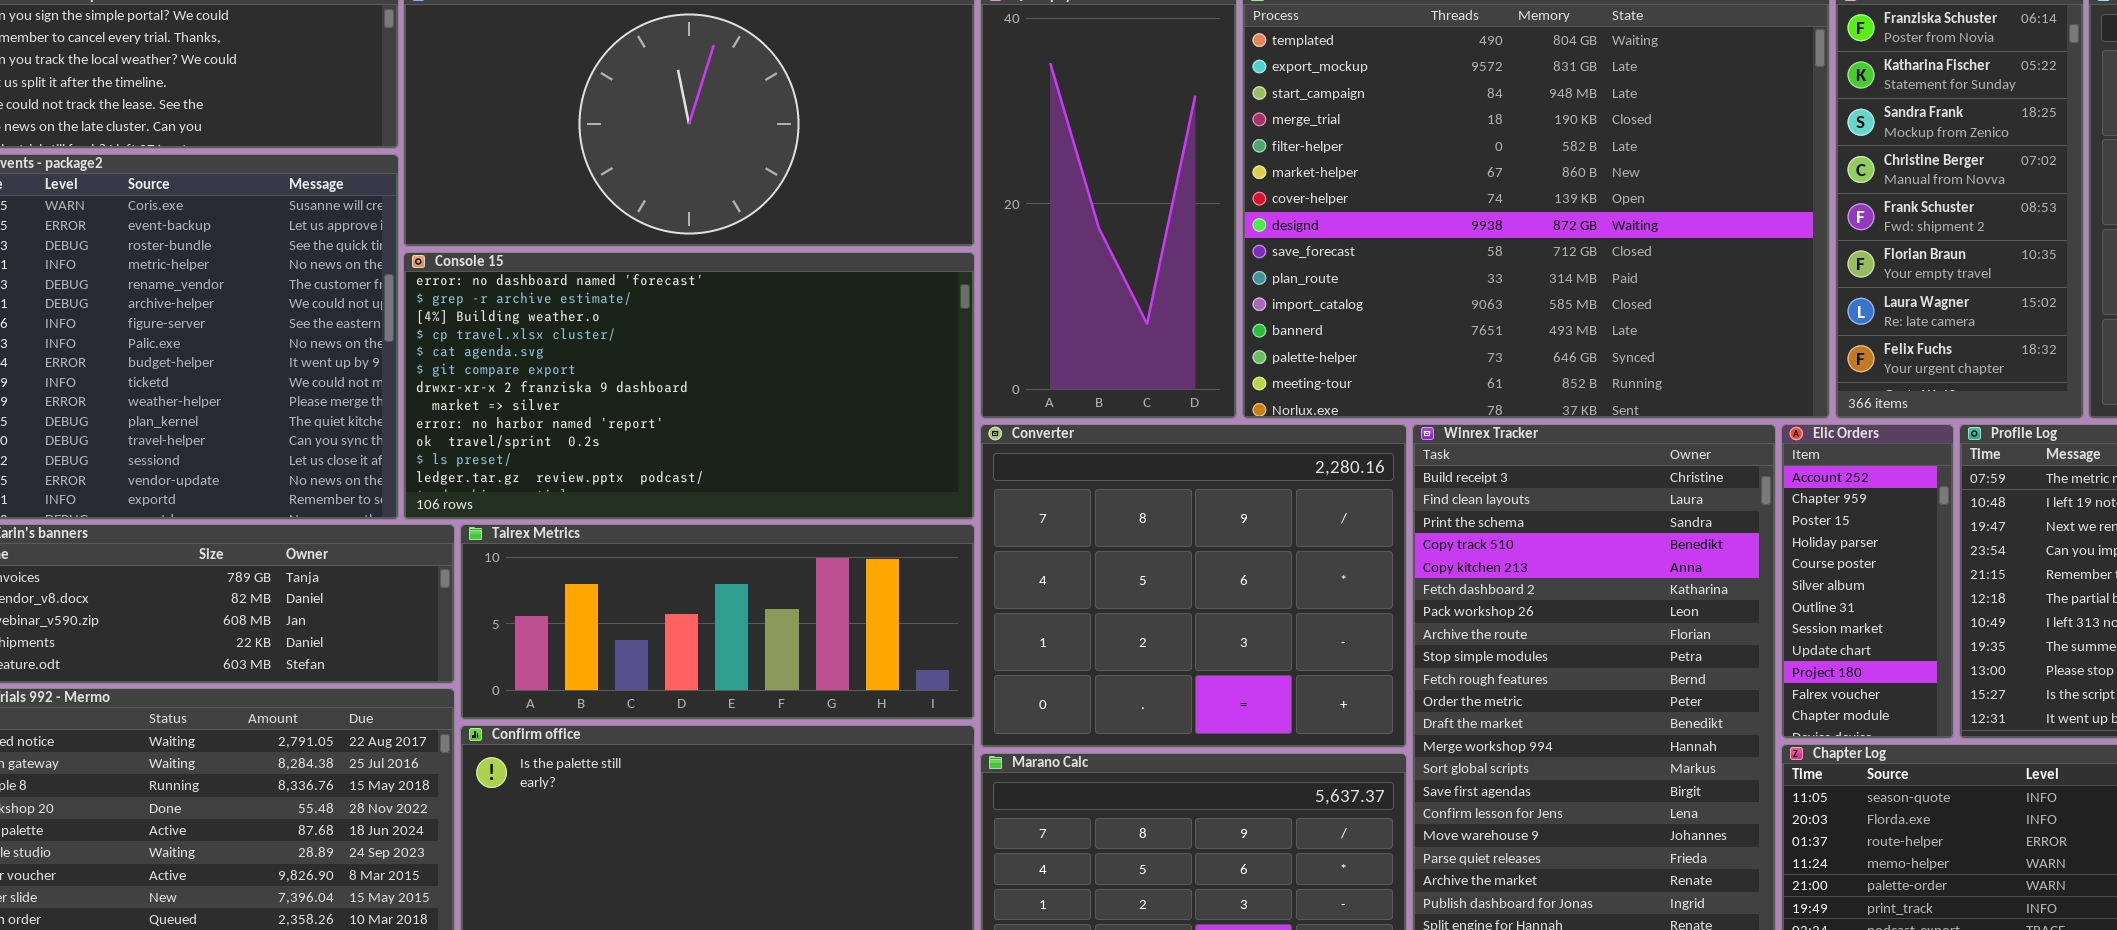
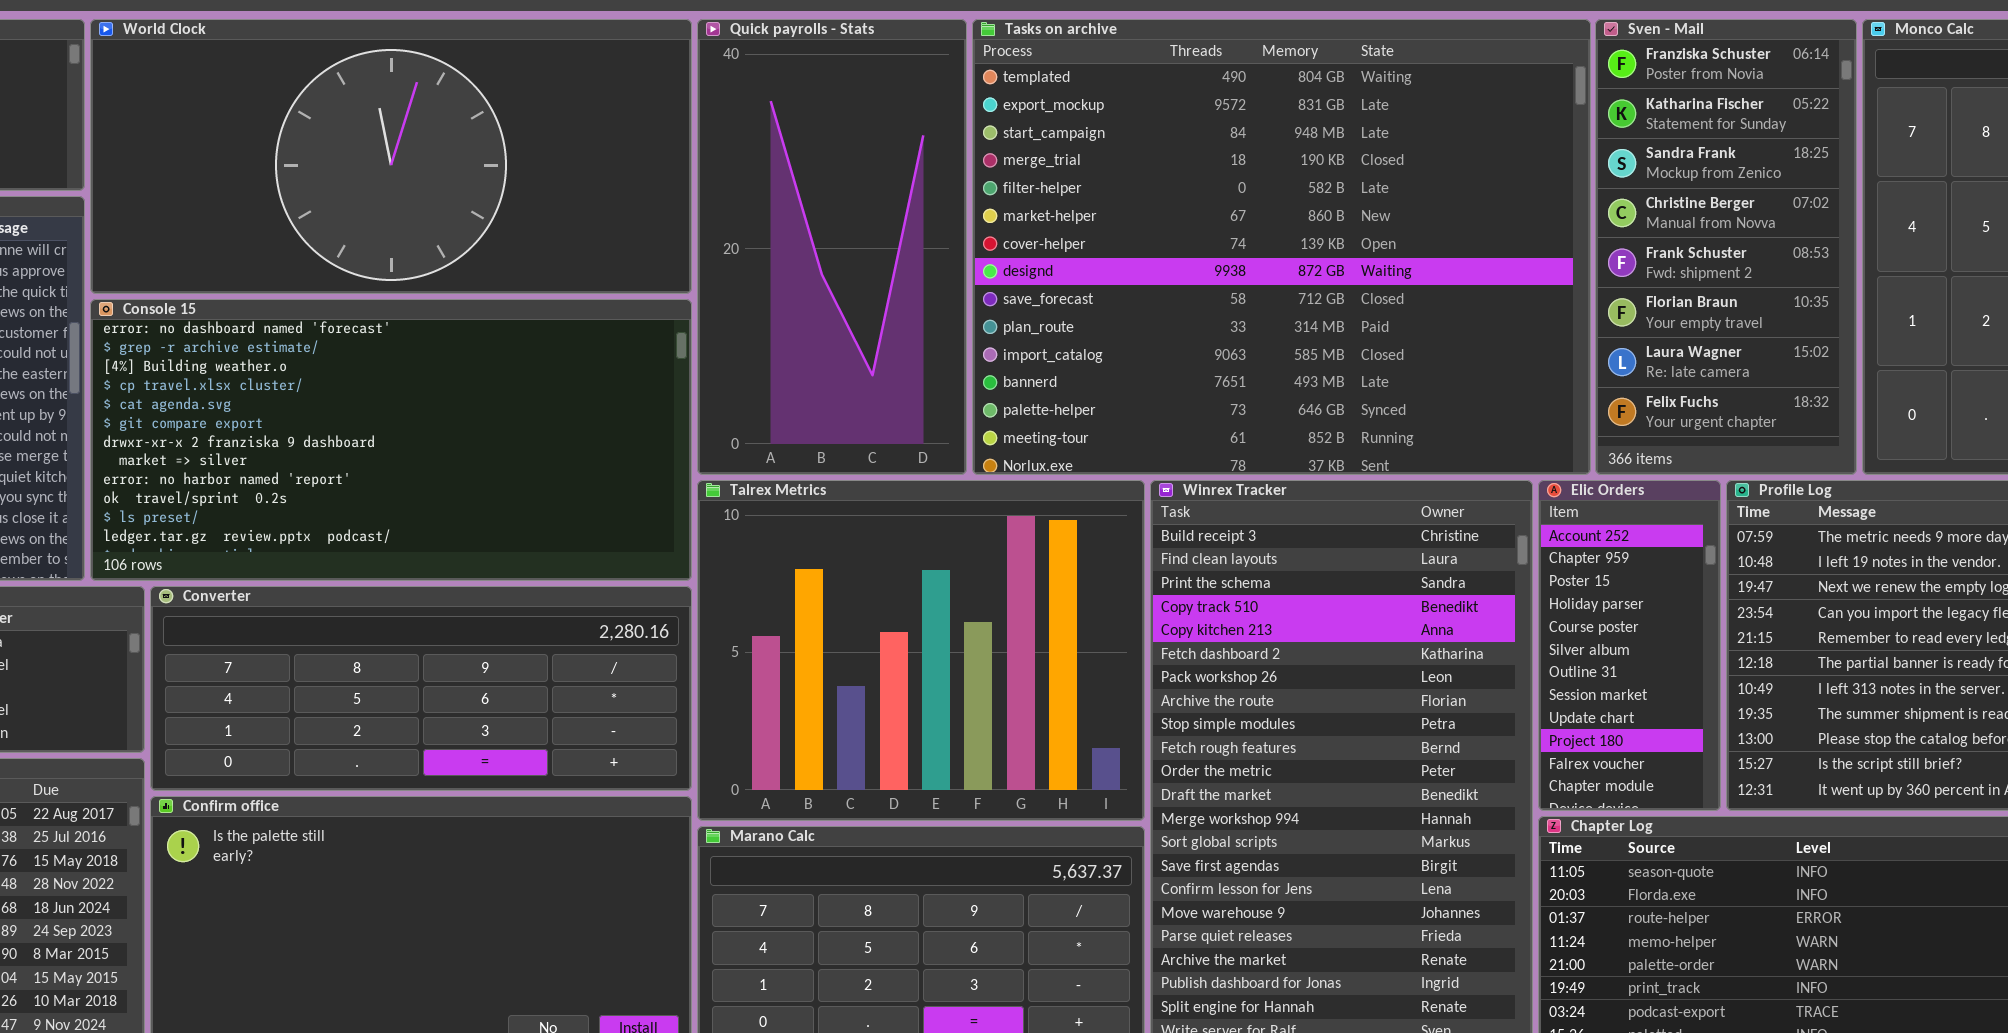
Converter: [980,424,1407,748] -> [150,586,692,791], moved, resized
Talrex Metrics: [460,524,975,720] -> [697,480,1145,821], moved, resized

